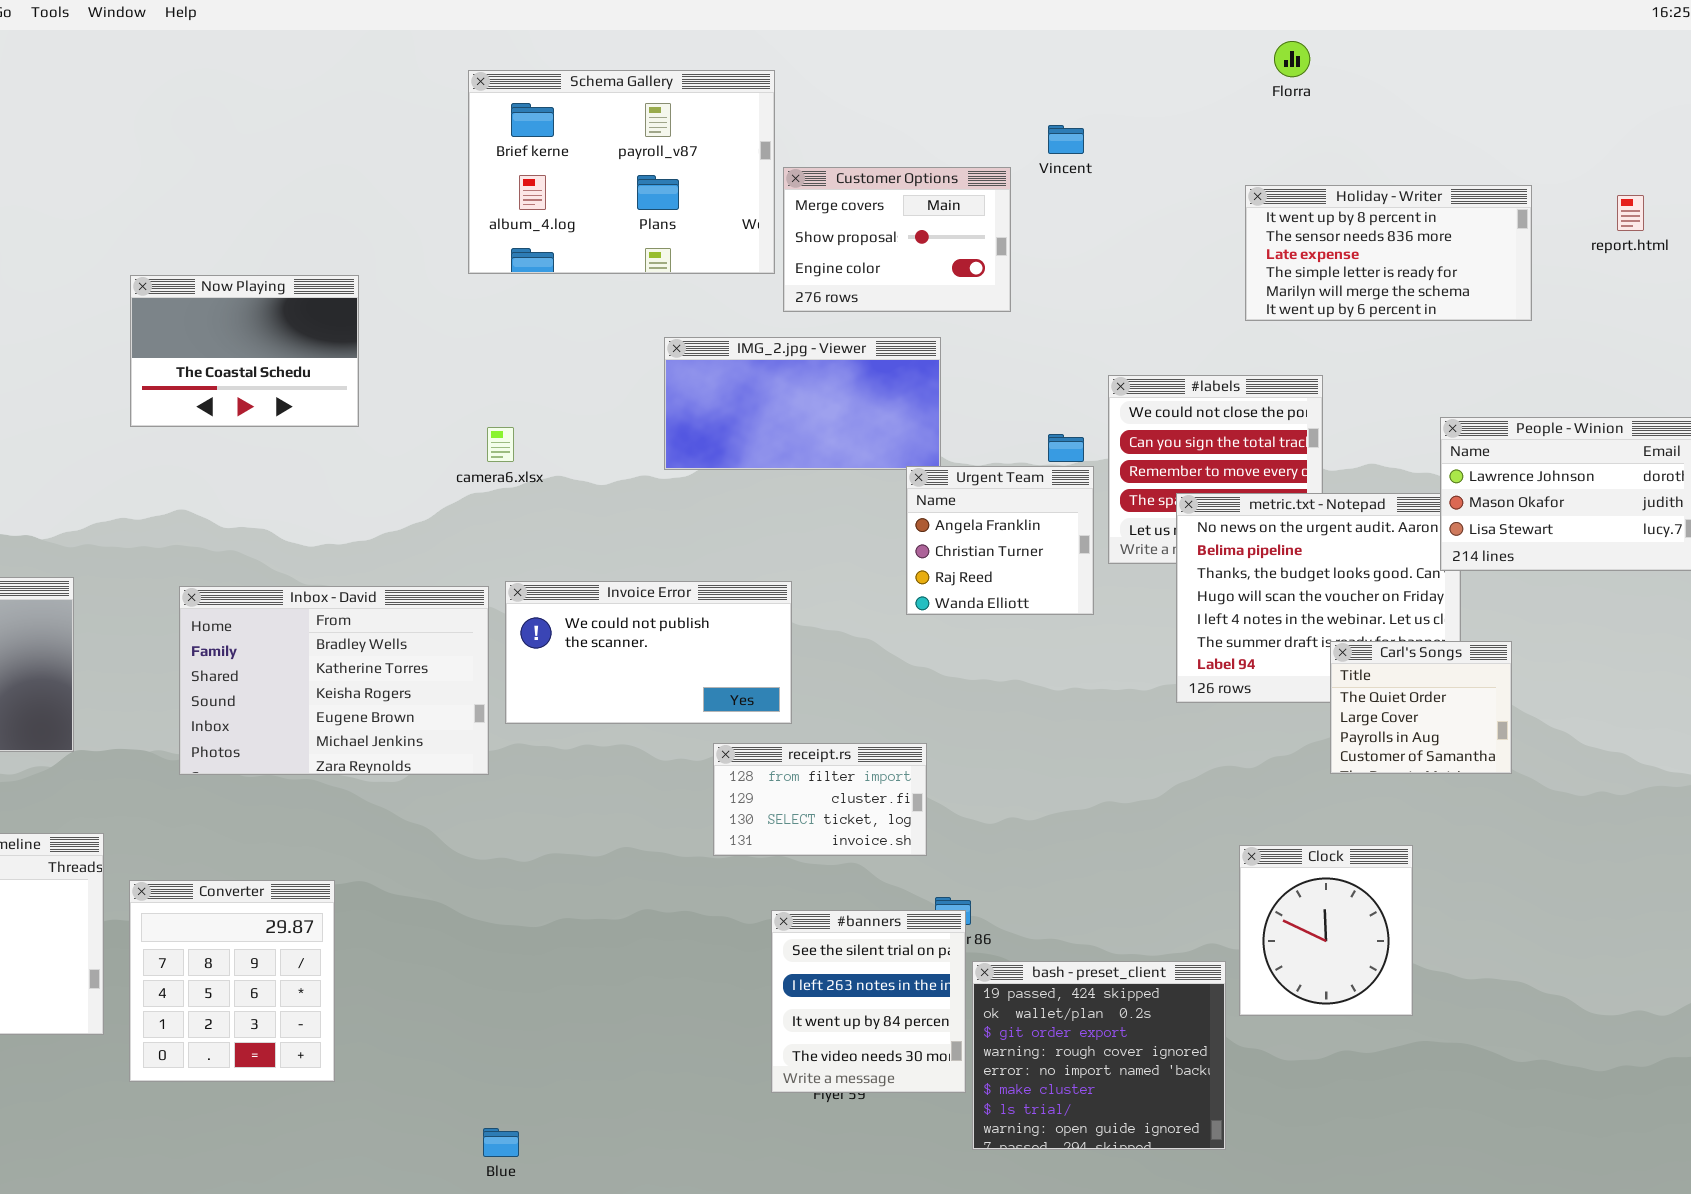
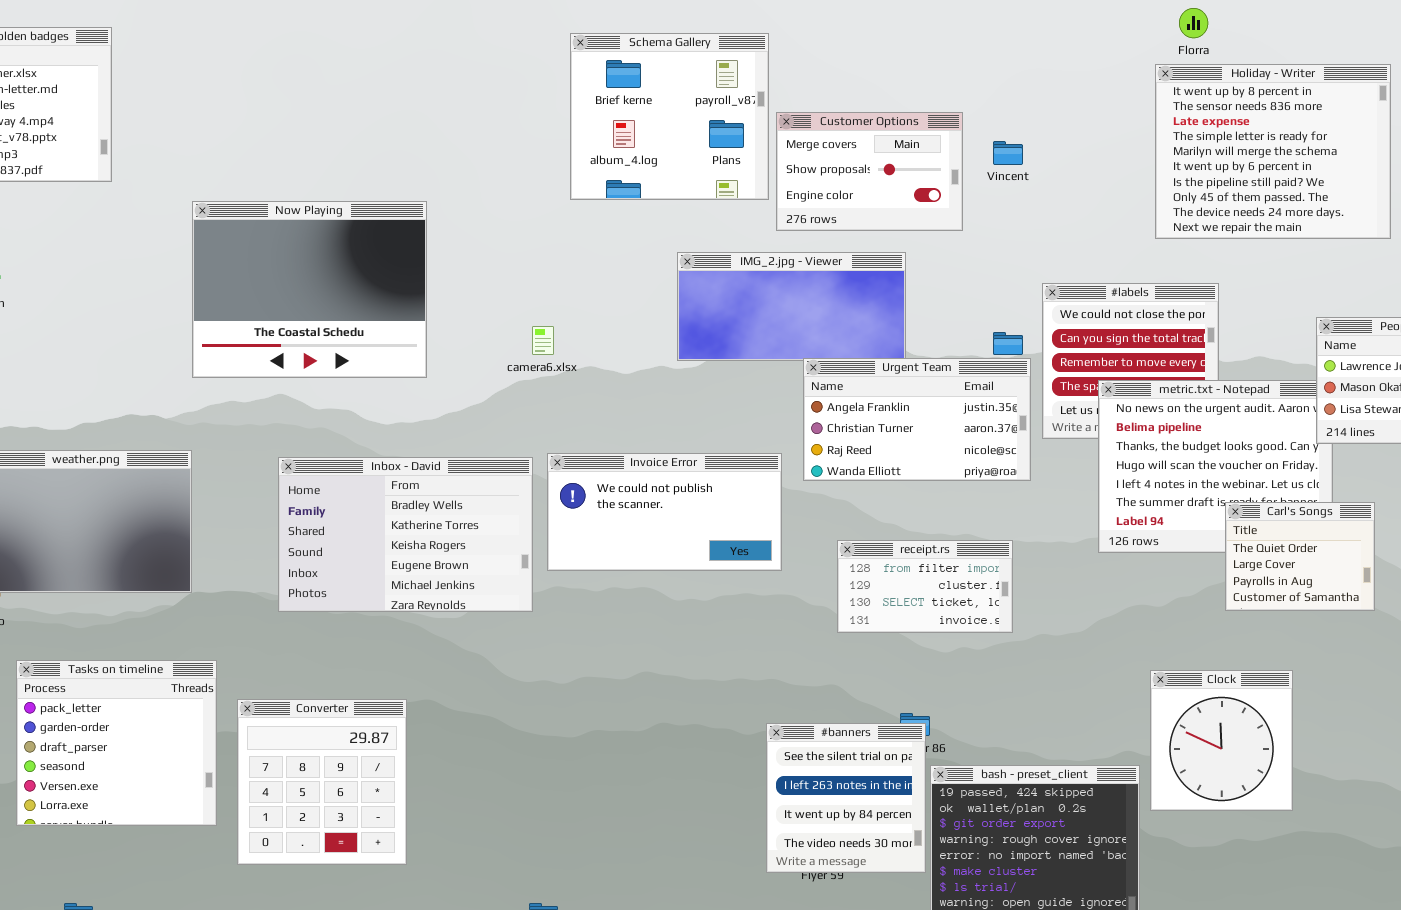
Schema Gallery: [468,70,775,274] -> [570,33,769,200], resized
Vincent: [1048,125,1084,154] -> [993,141,1023,165], moved
Holiday - Writer: [1245,185,1532,321] -> [1155,64,1391,239], resized
Now Playing: [130,275,359,427] -> [192,201,427,378], resized
Urgent Team: [906,466,1094,615] -> [803,358,1031,481], resized
receipt.rs: [713,743,927,856] -> [837,540,1013,633], moved

